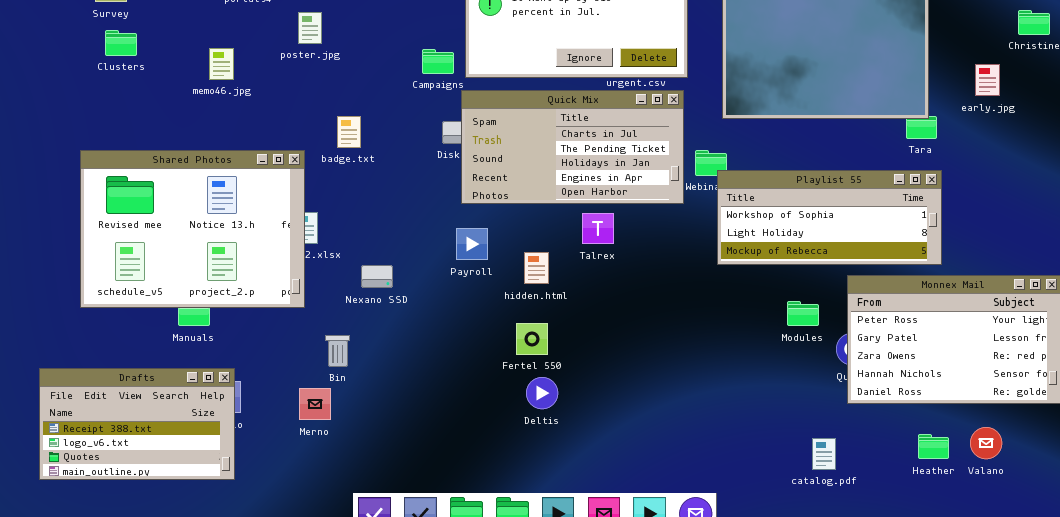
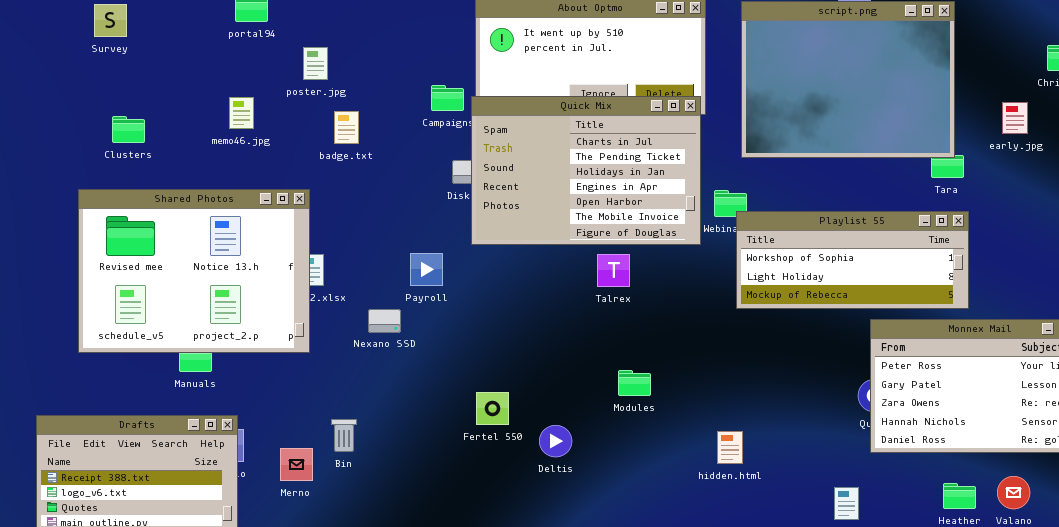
Clusters: [105,30,137,56] -> [112,116,145,143], moved
memo46.jpg: [209,48,234,80] -> [229,97,254,129], moved
Quick Mix: [461,90,684,204] -> [471,96,701,245], resized
badge.txt: [337,116,361,148] -> [334,111,359,144], moved
Payroll: [456,228,488,260] -> [410,253,443,286], moved
hidden.html: [524,252,549,284] -> [717,431,743,464], moved
Modules: [787,301,819,326] -> [618,370,651,396], moved
Fertel 550: [516,323,548,355] -> [476,392,509,425], moved
Bin: [325,335,350,367] -> [331,419,357,452], moved
Merno: [299,388,331,420] -> [280,448,313,481], moved

